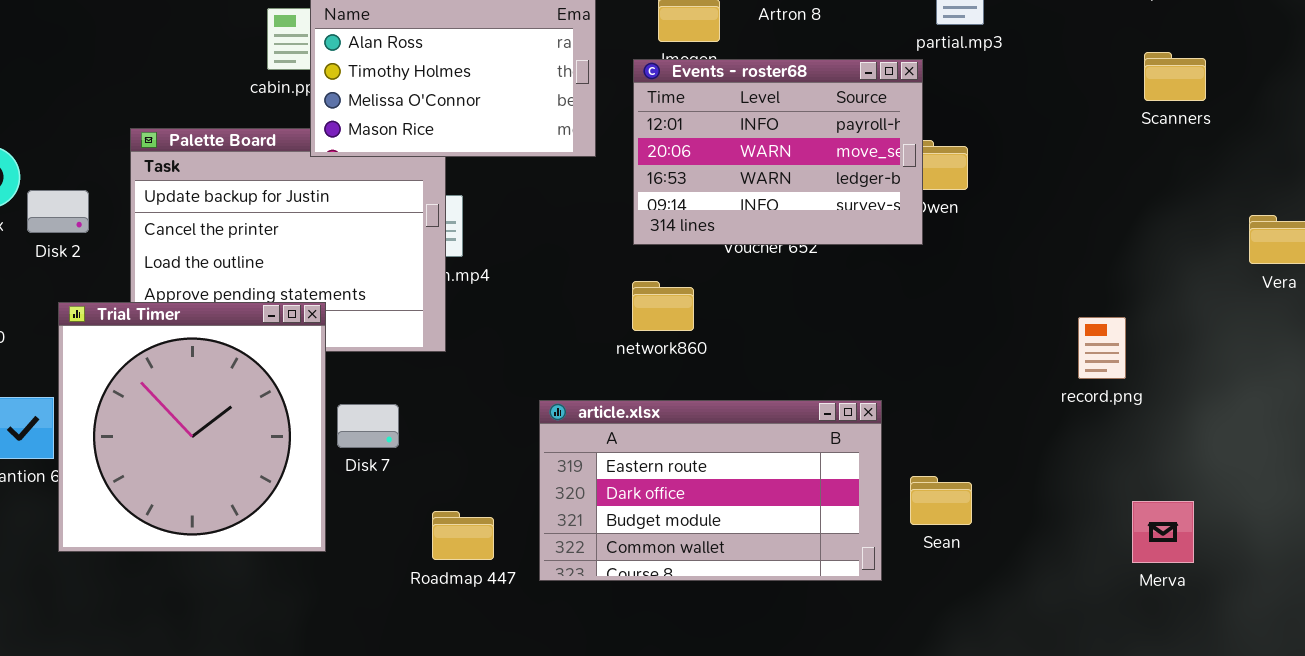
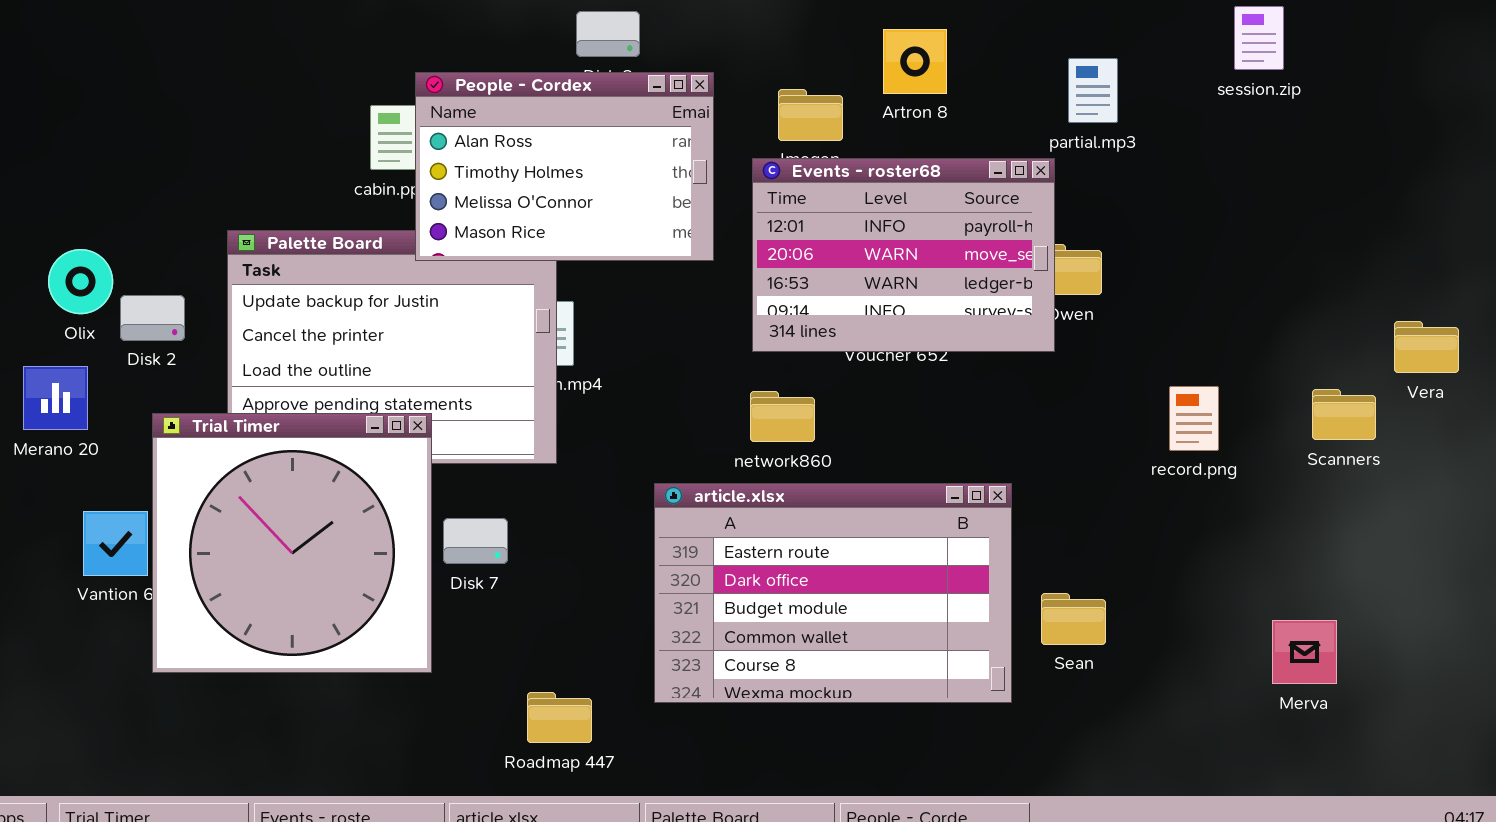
Scanners: [1144,52,1206,101] -> [1312,389,1376,440], moved
record.png: [1078,317,1126,379] -> [1169,386,1219,451], moved
article.xlsx: [539,400,882,581] -> [654,483,1012,703], resized
Roadmap 447: [432,511,494,560] -> [527,692,592,743], moved

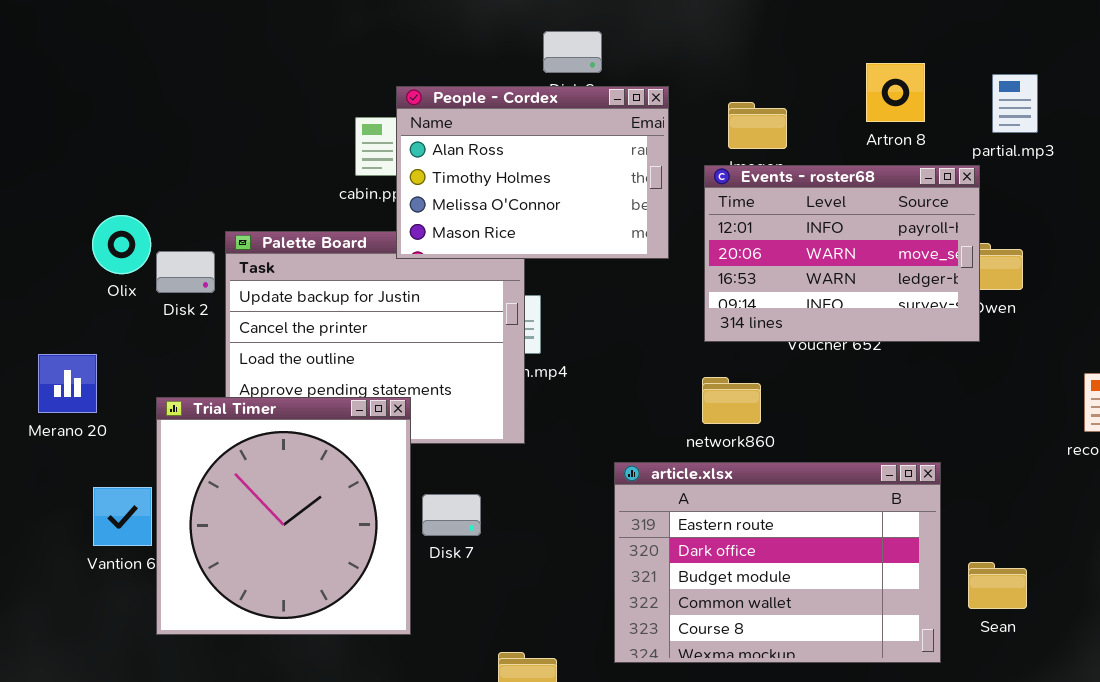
Artron 8: [883,29,947,94] -> [866,63,925,122], moved
Olix: [48,249,113,314] -> [92,215,151,274], moved
Disk 2: [120,295,185,341] -> [156,251,215,293], moved

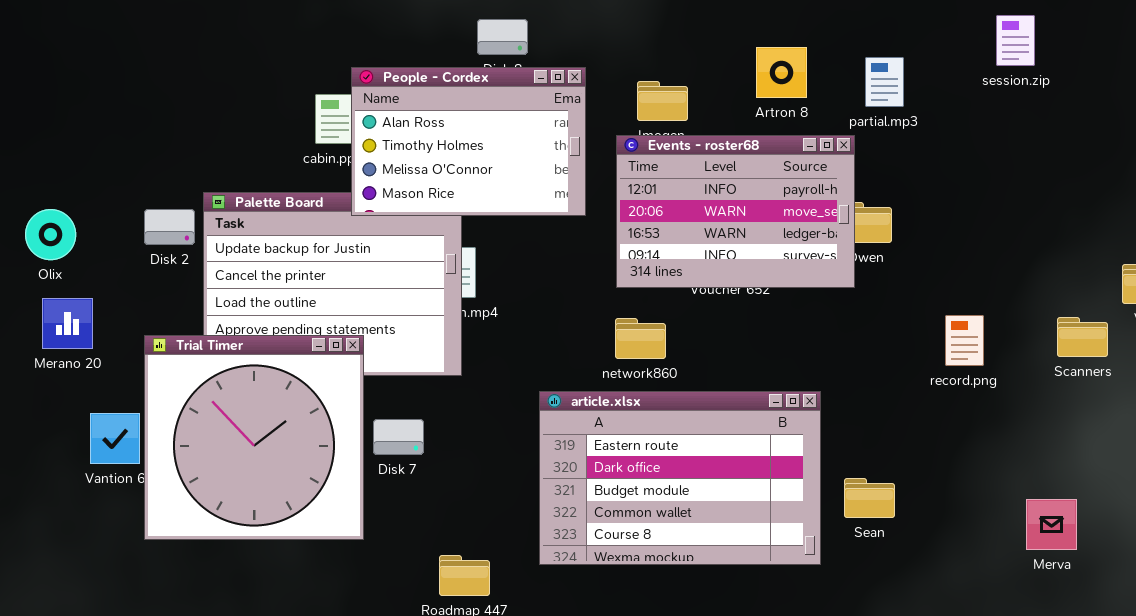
Olix: [92,215,151,274] -> [25,209,76,260], moved

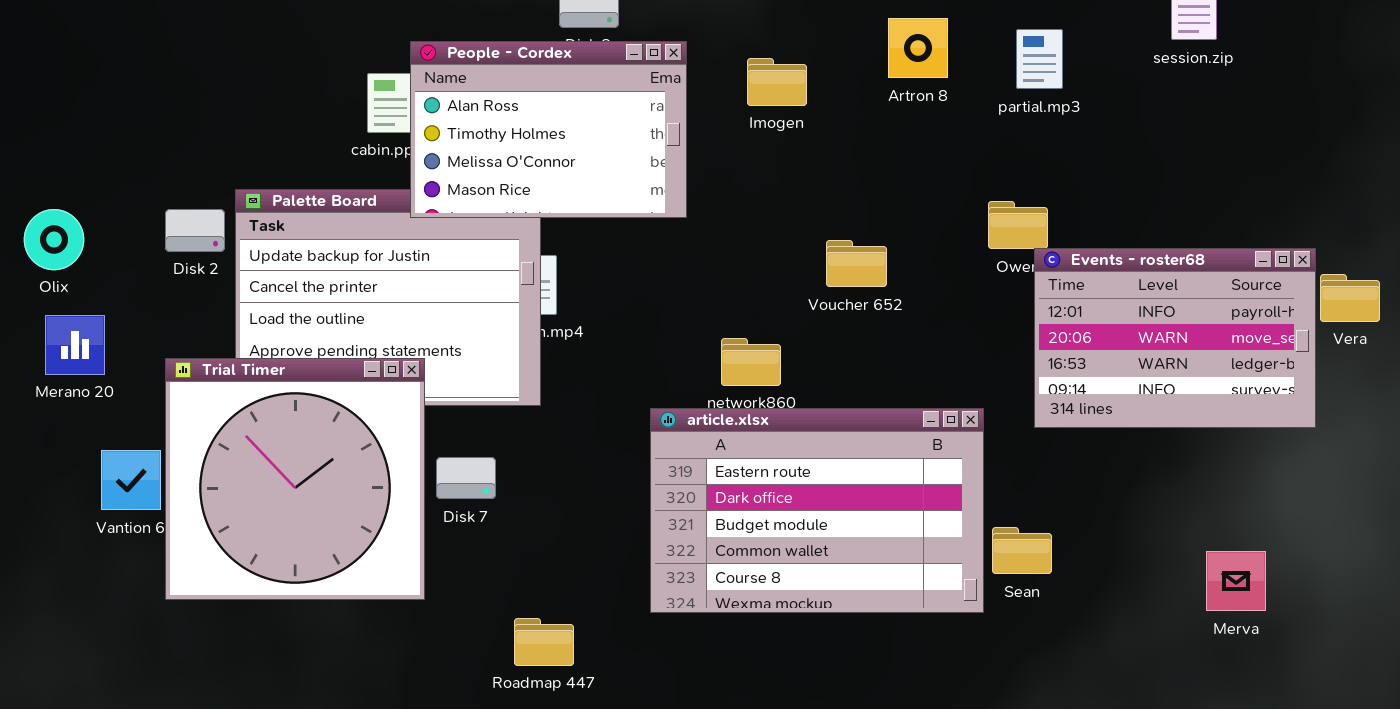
Events - roster68: [616,135,855,288] -> [1034,248,1316,428], moved
article.xlsx: [539,391,821,565] -> [650,408,984,613], moved

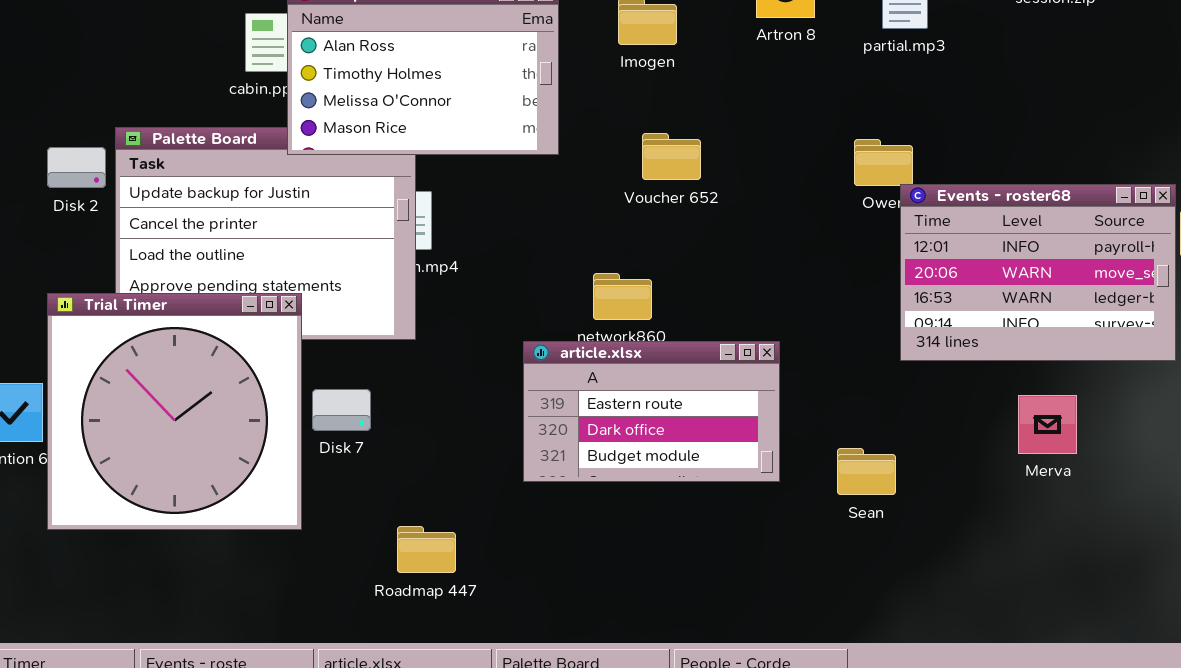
Voucher 652: [826,240,887,287] -> [642,133,701,180], moved
article.xlsx: [650,408,984,613] -> [523,341,780,482], resized
Sean: [992,527,1052,574] -> [837,448,896,495], moved
Merva: [1206,551,1266,611] -> [1018,395,1077,454], moved
Roadmap 447: [514,618,574,666] -> [397,526,456,573], moved

